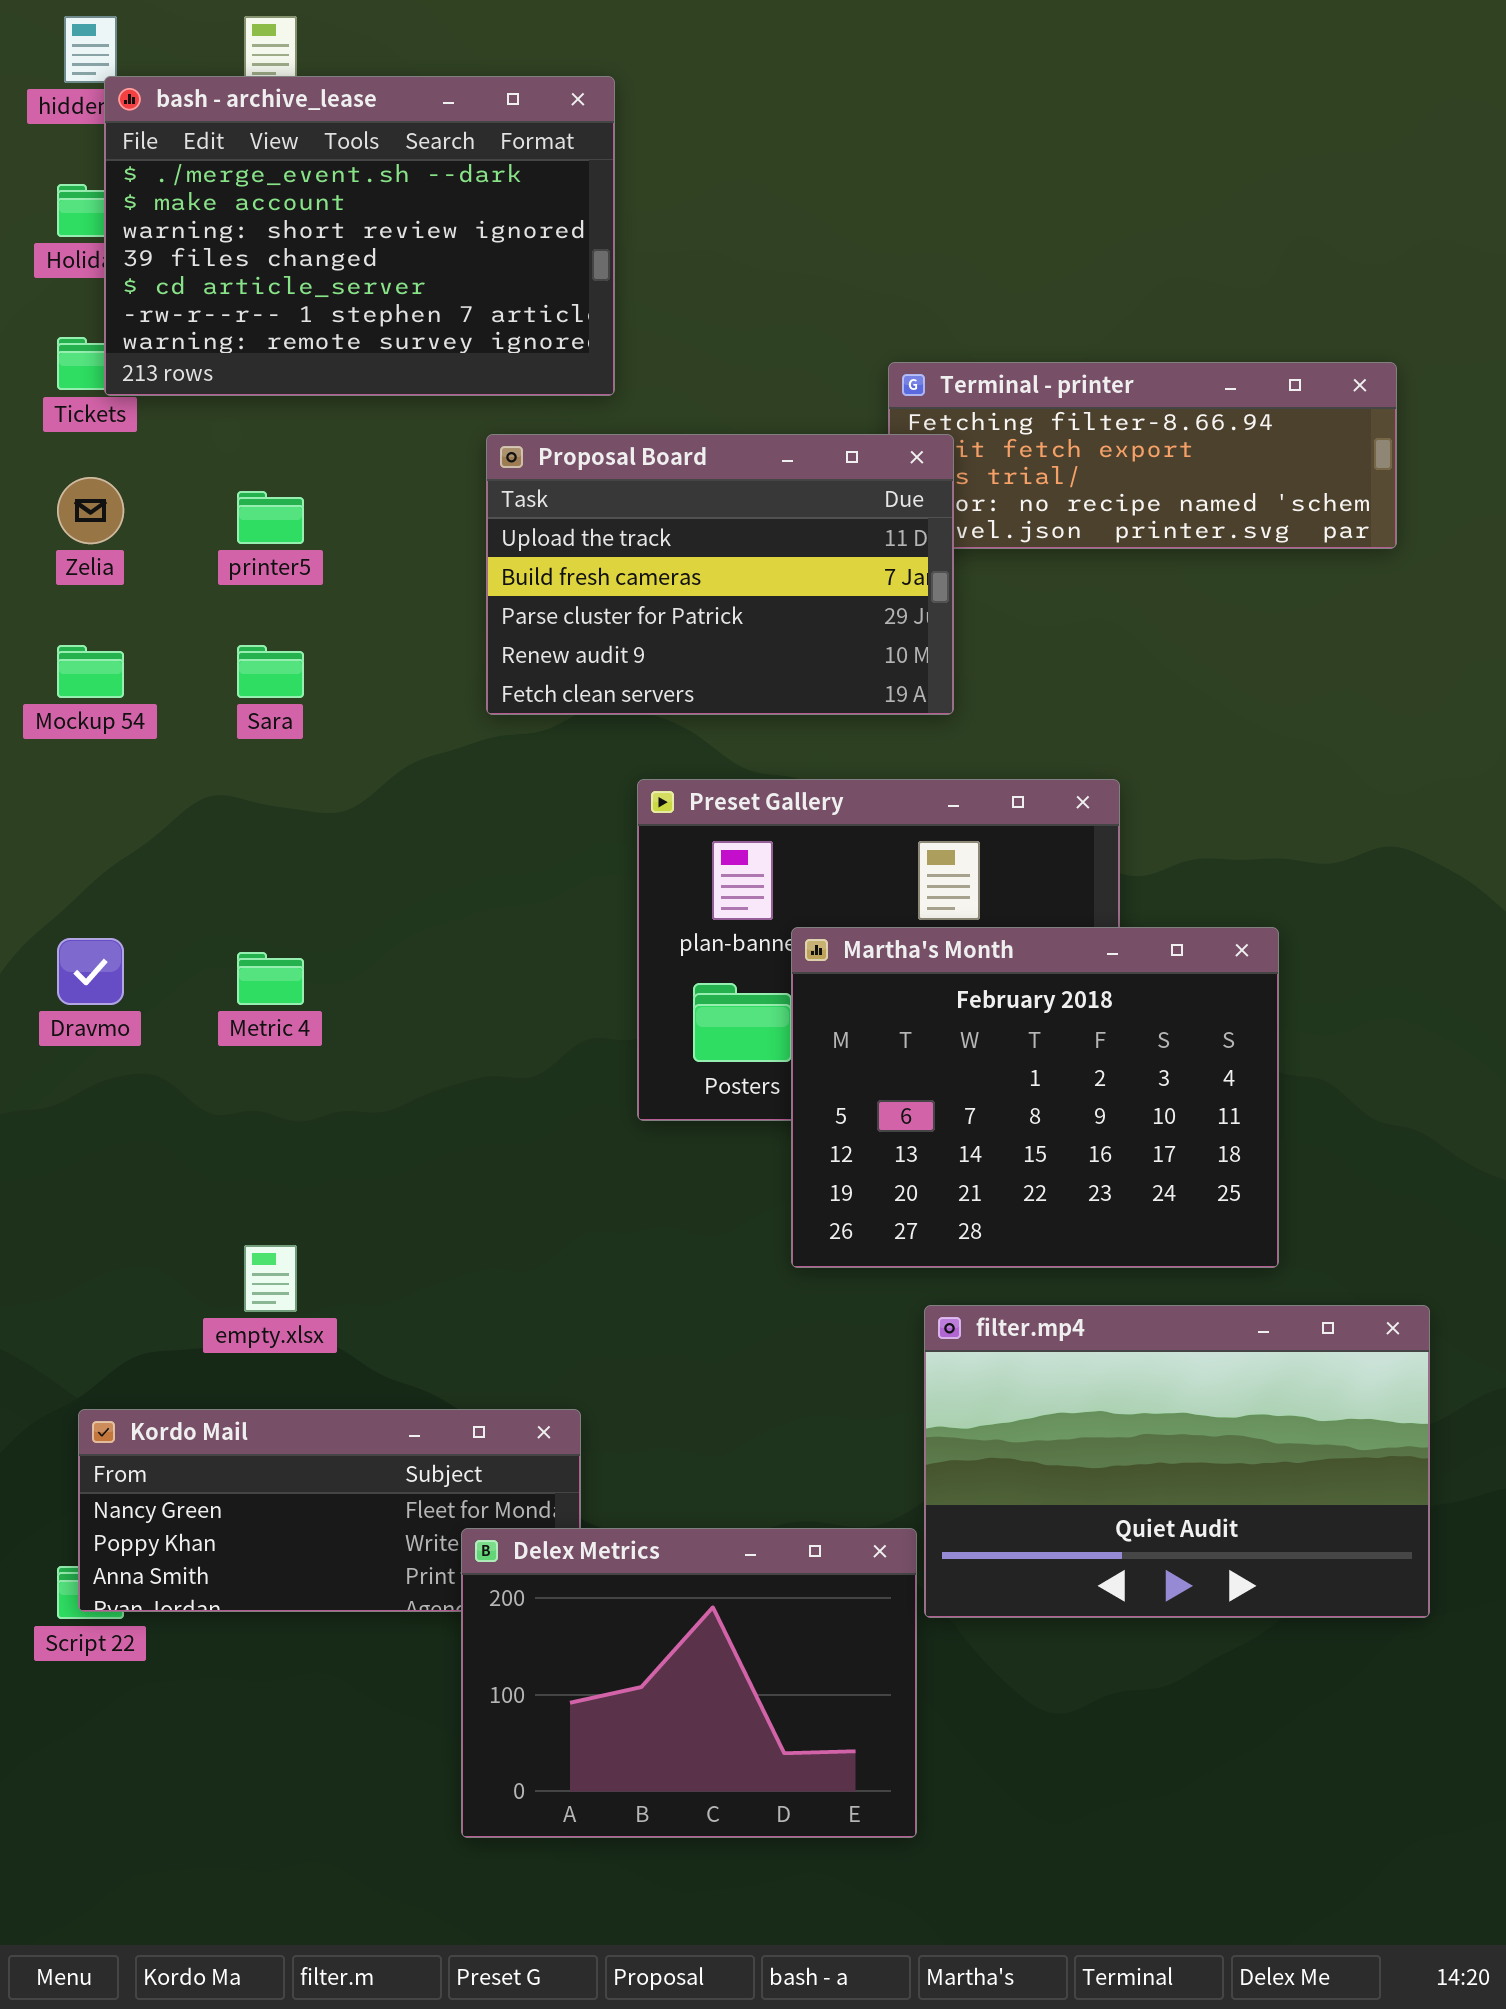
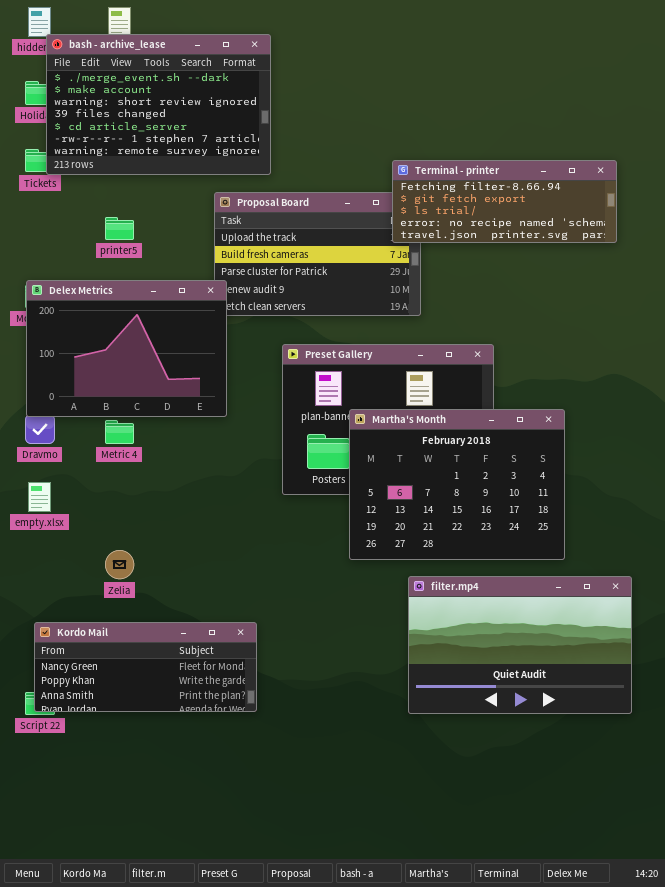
Terminal - printer: [888,362,1397,549] -> [392,160,617,243], raised
Zelia: [57,477,124,544] -> [105,550,134,579], moved
empty.xlsx: [244,1245,297,1312] -> [28,482,51,512], moved
Delex Metrics: [461,1528,917,1838] -> [26,280,227,417], moved

